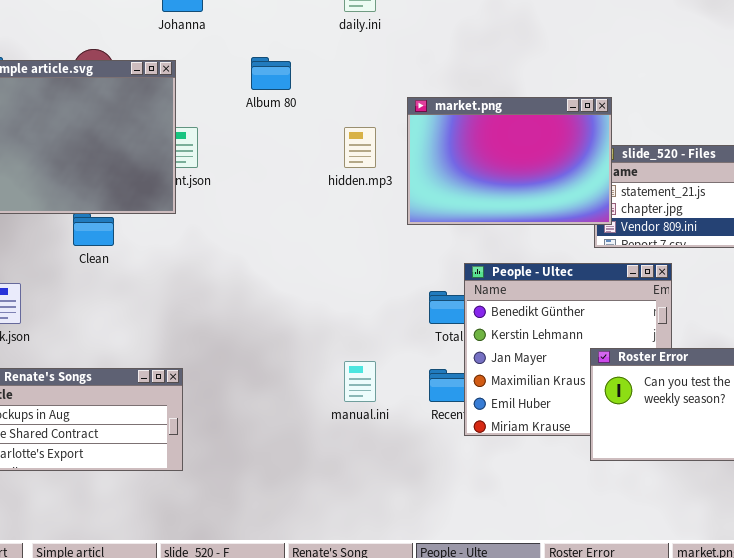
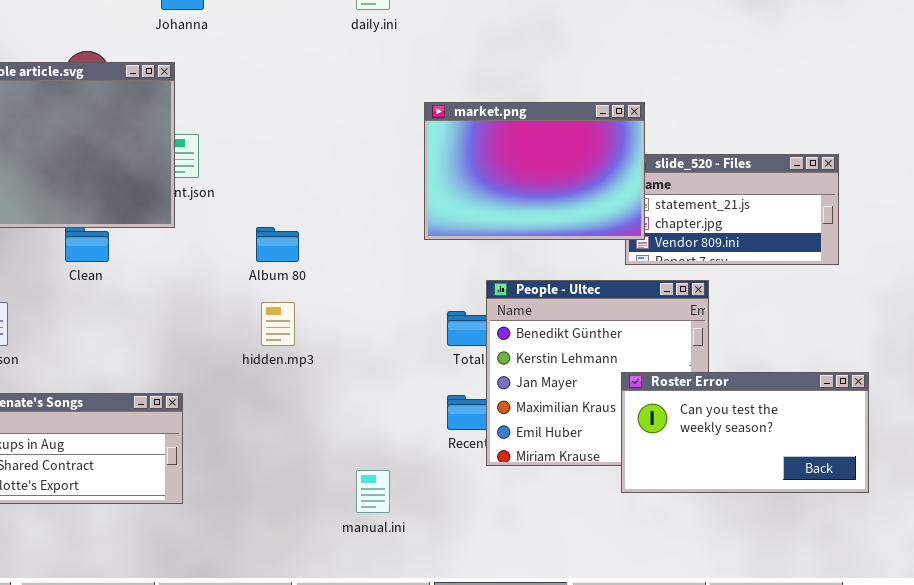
Album 80: [251,57,291,90] -> [256,227,299,262], moved
hidden.mp3: [344,127,376,168] -> [261,302,295,346], moved
manual.ini: [344,361,376,402] -> [356,470,390,513], moved

